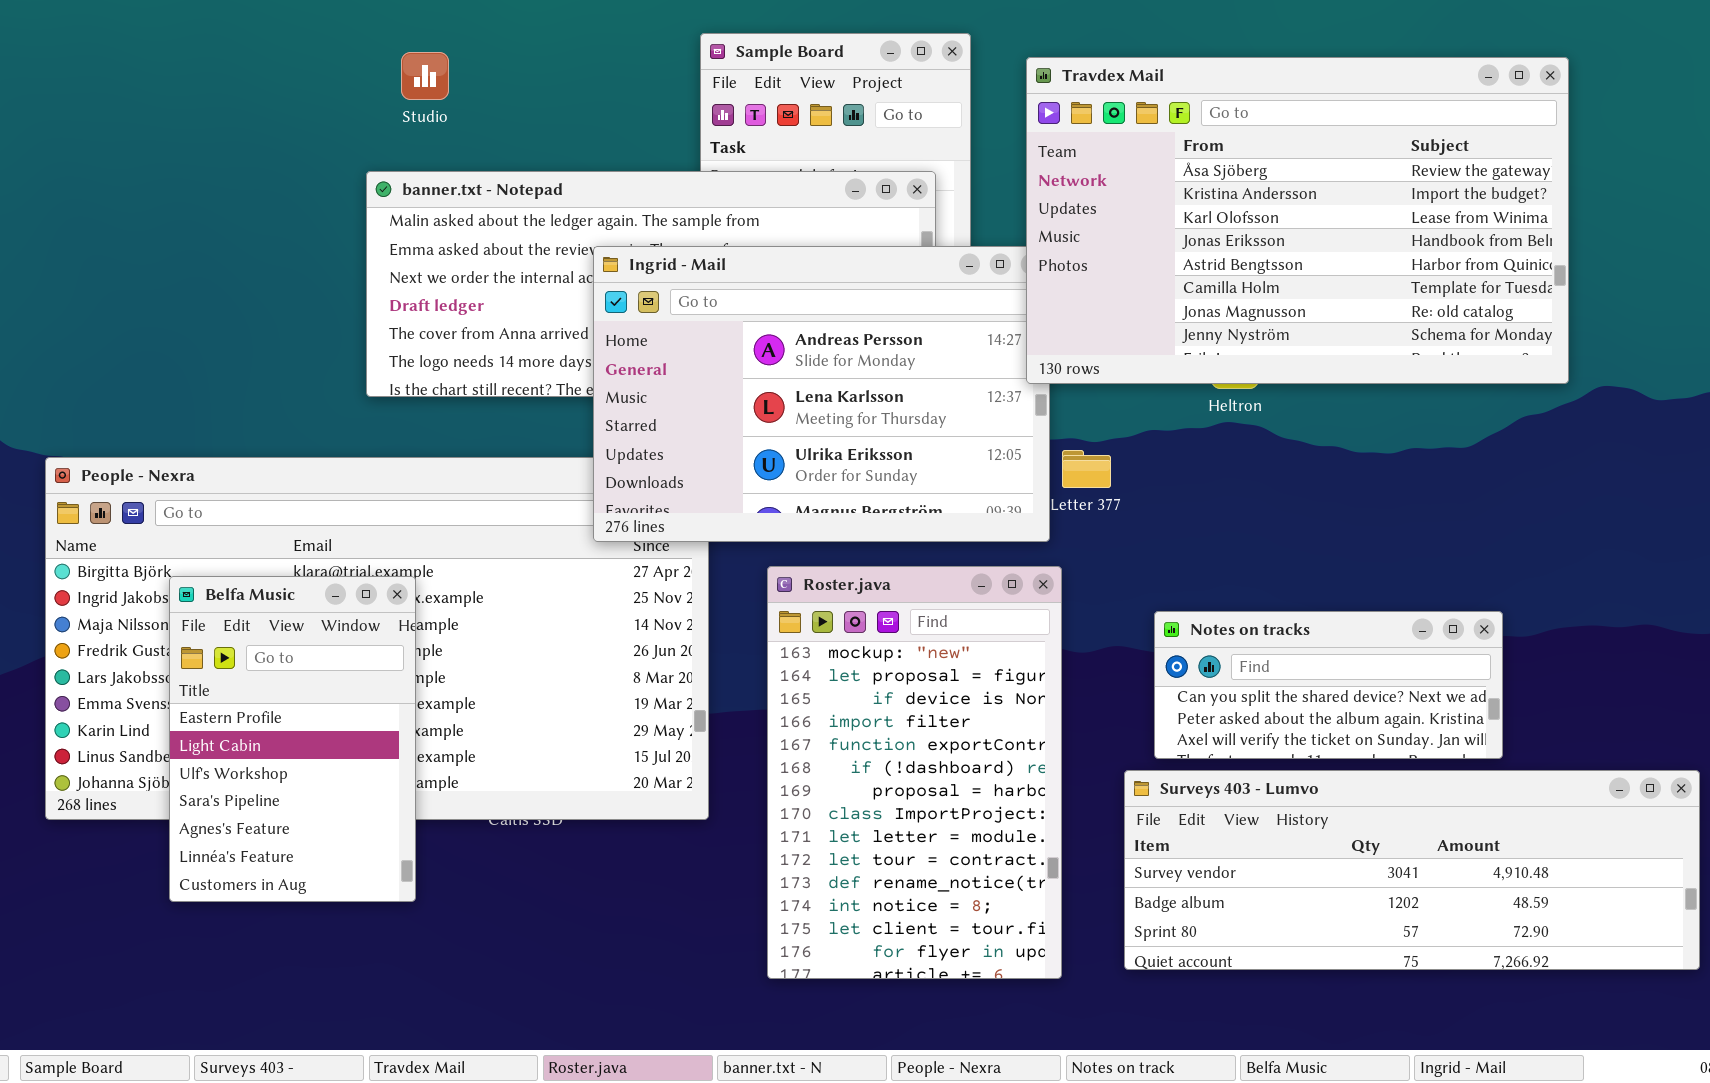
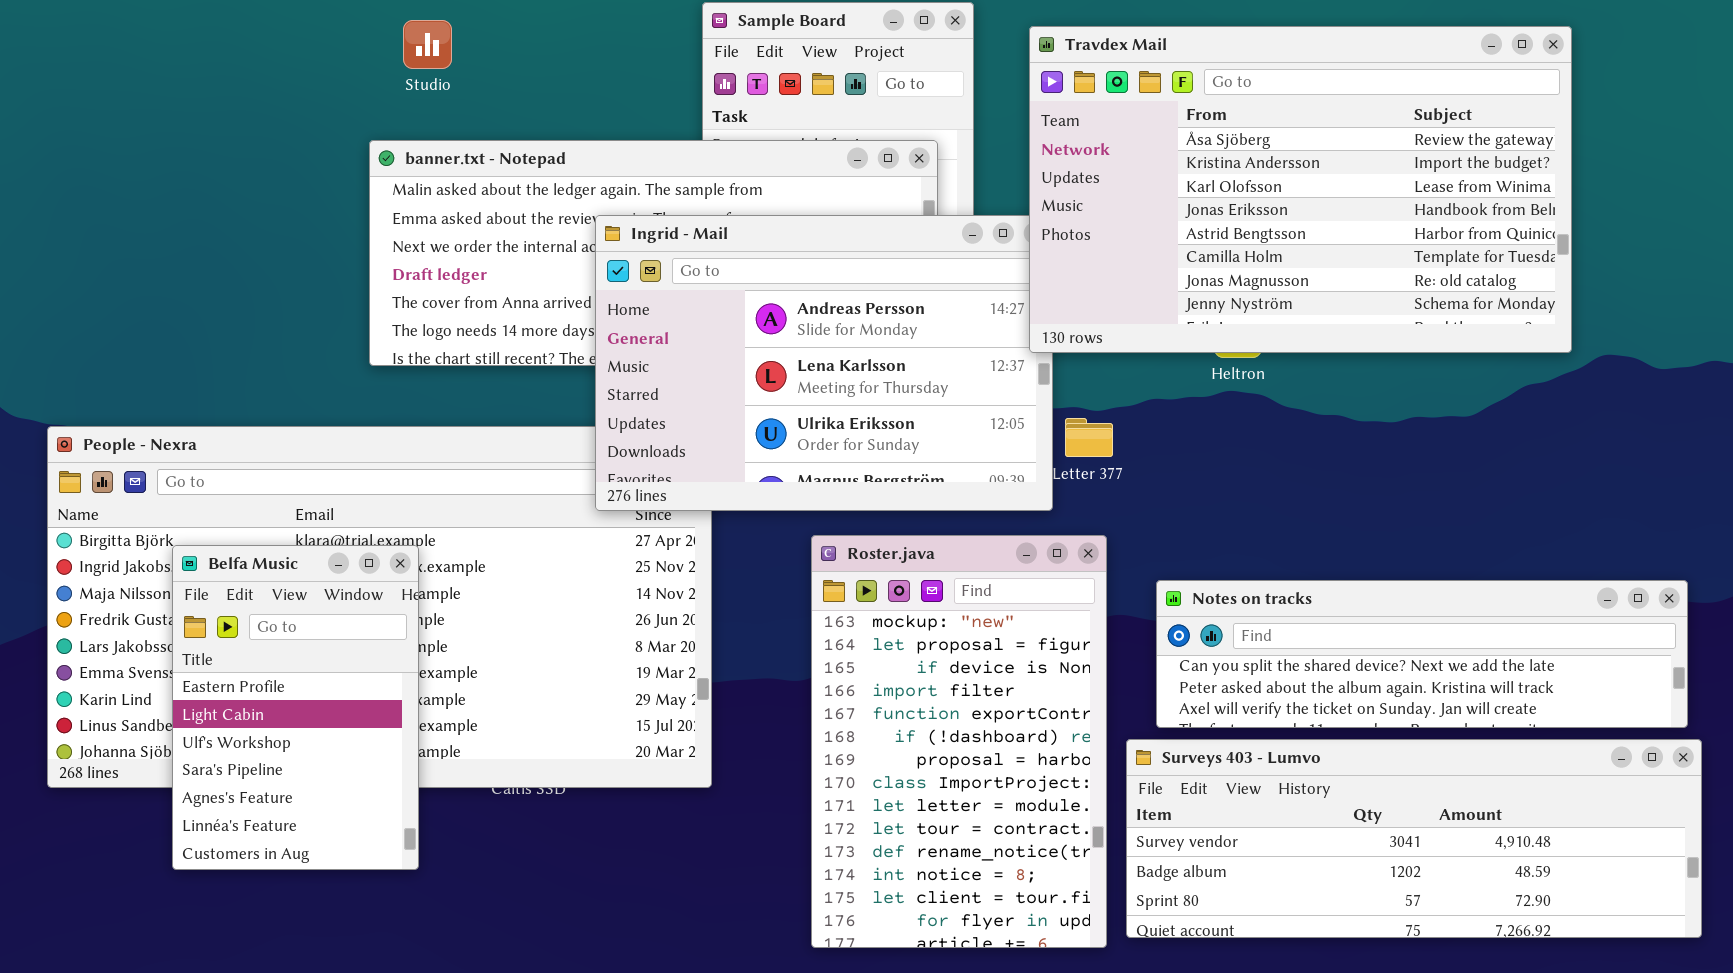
Roster.java: [767,566,1062,979] -> [811,535,1107,948], moved
Notes on tracks: [1154,611,1503,759] -> [1156,580,1688,728], resized

